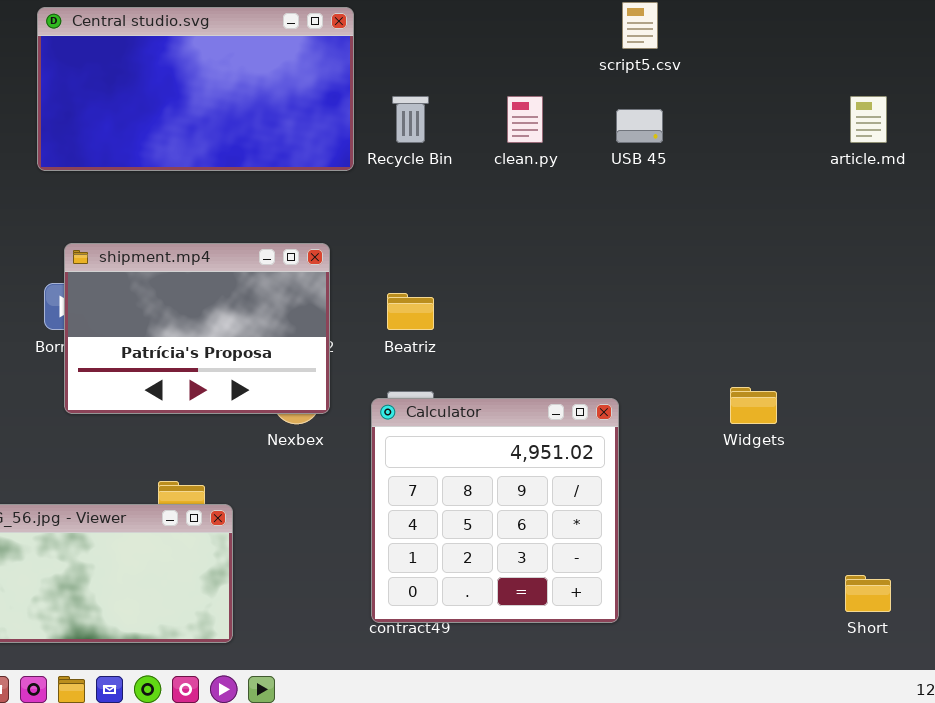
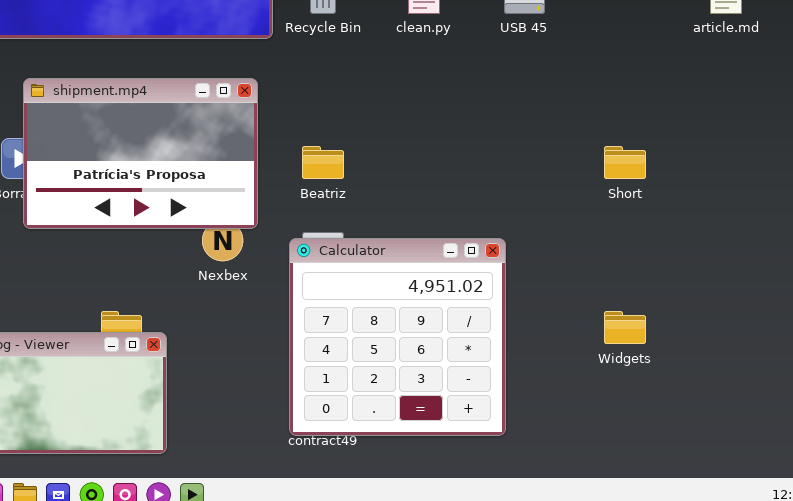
shipment.mp4: [64,243,330,414] -> [23,78,258,229], moved
Widgets: [730,387,777,424] -> [604,311,646,344], moved
Short: [845,575,891,612] -> [604,146,646,179], moved

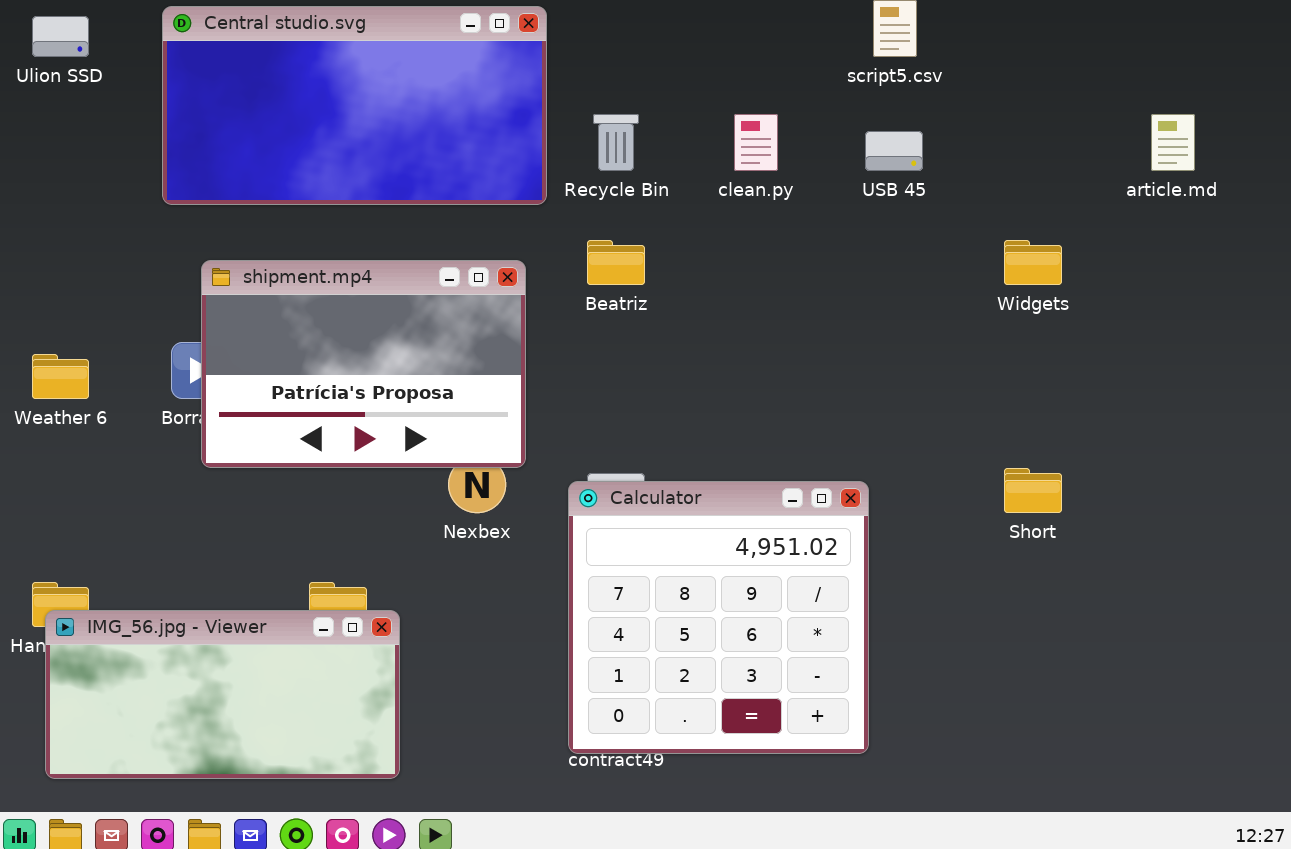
Beatriz: [302,146,344,179] -> [587,240,645,285], moved
Short: [604,146,646,179] -> [1004,468,1062,513], moved
Widgets: [604,311,646,344] -> [1004,240,1062,285], moved

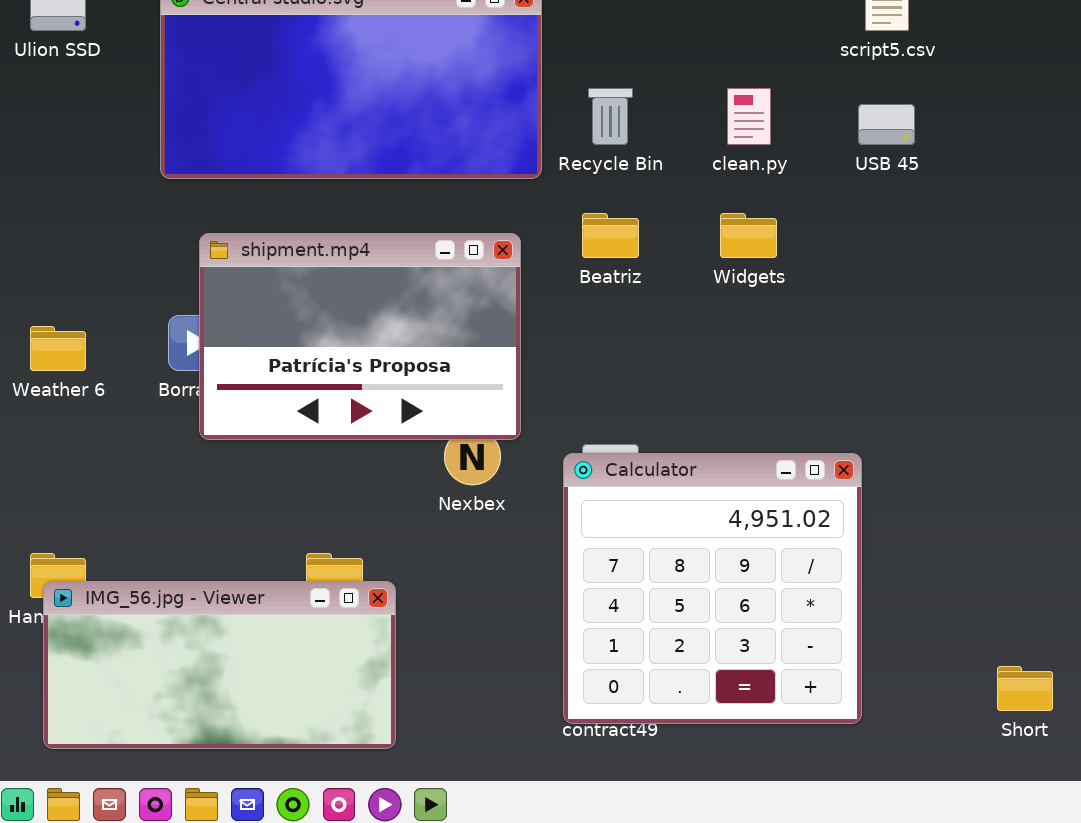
Widgets: [1004,240,1062,285] -> [720,213,777,258], moved
Short: [1004,468,1062,513] -> [997,666,1053,711], moved

